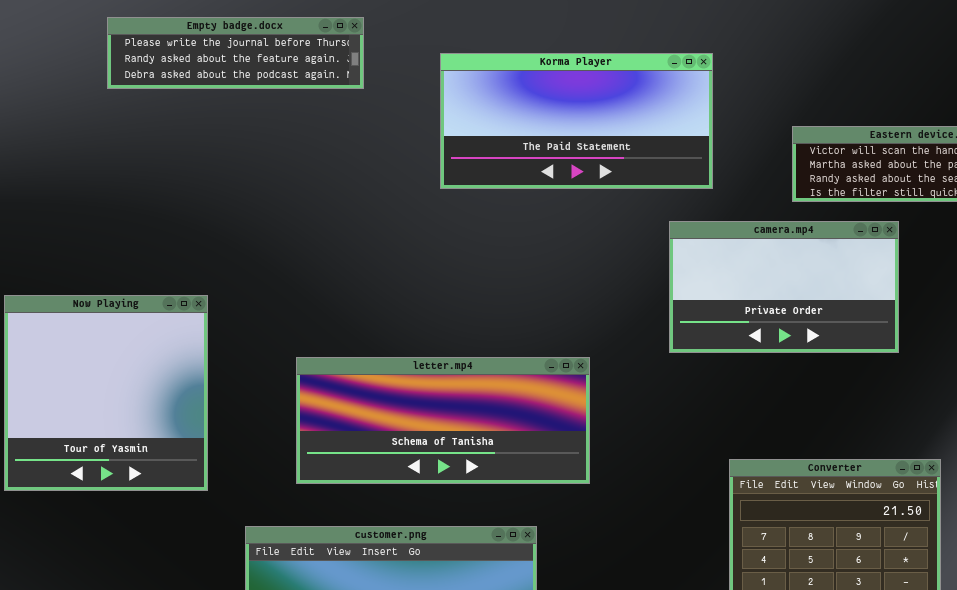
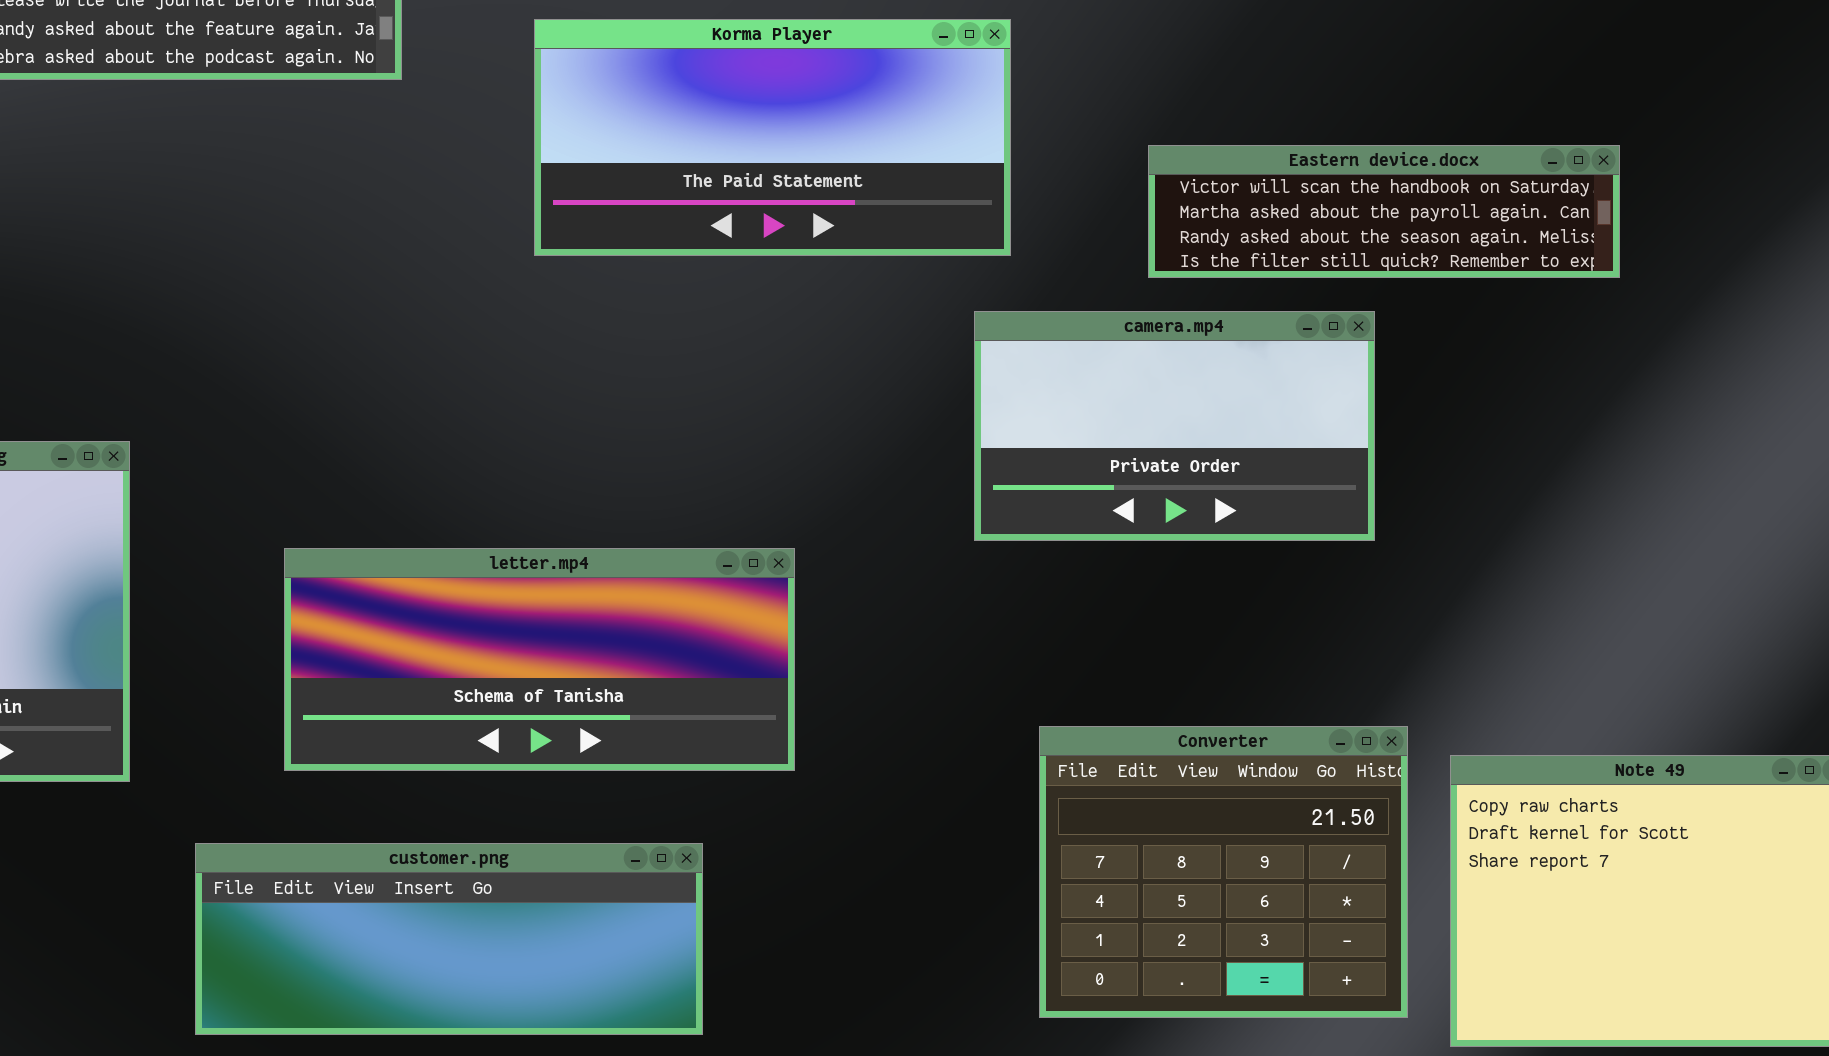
camera.mp4: [669,221,899,353] -> [974,311,1375,541], moved

